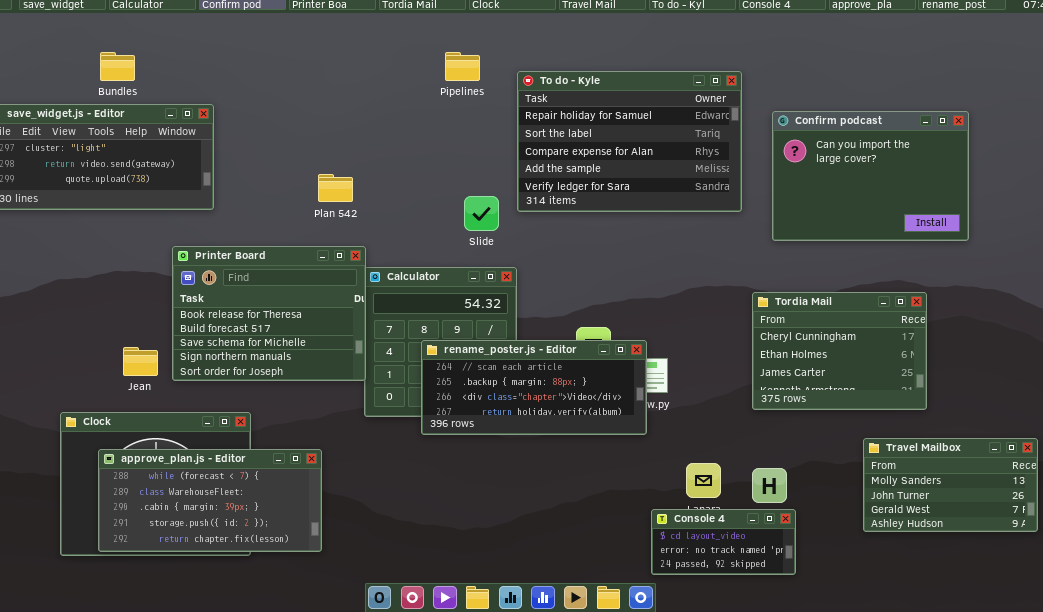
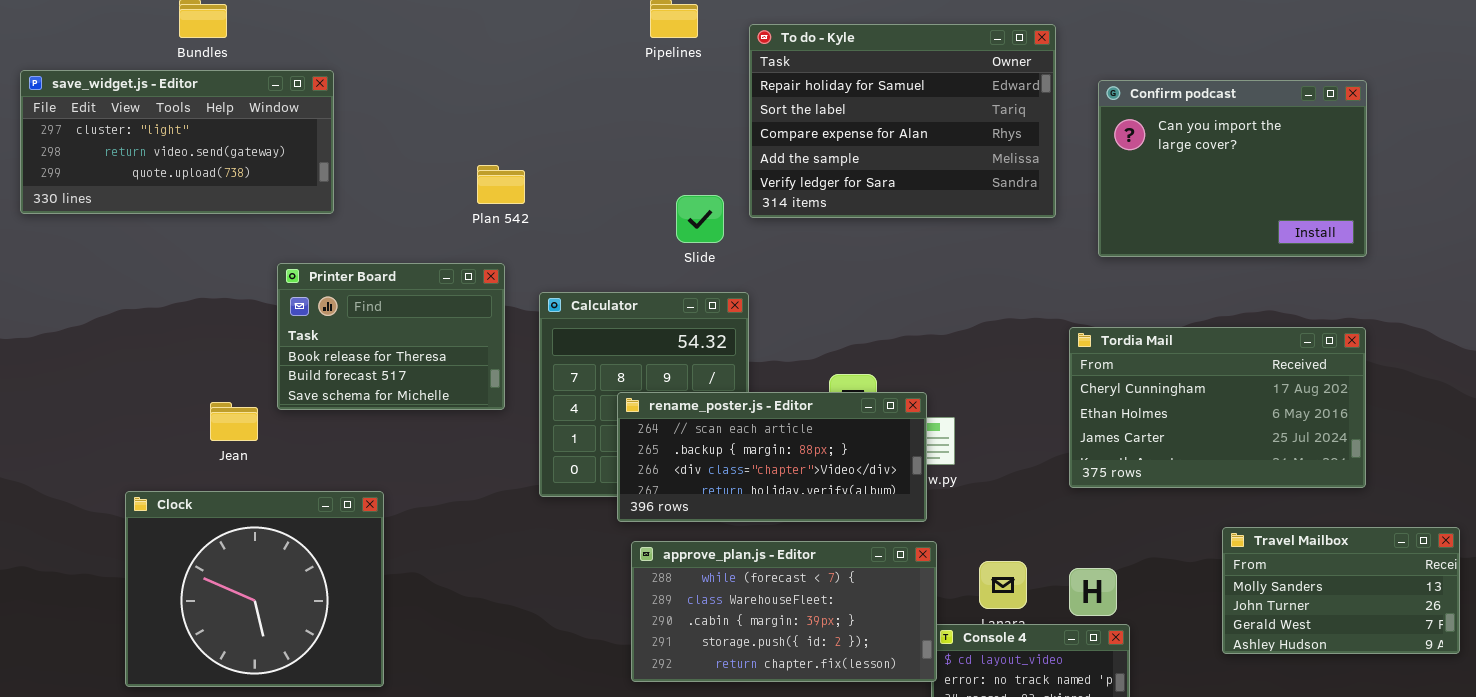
Printer Board: [172,246,366,381] -> [277,263,505,410], resized
Tordia Mail: [752,292,927,410] -> [1069,327,1366,488], resized
approve_plan.js - Editor: [98,449,322,552] -> [631,541,937,682], moved

